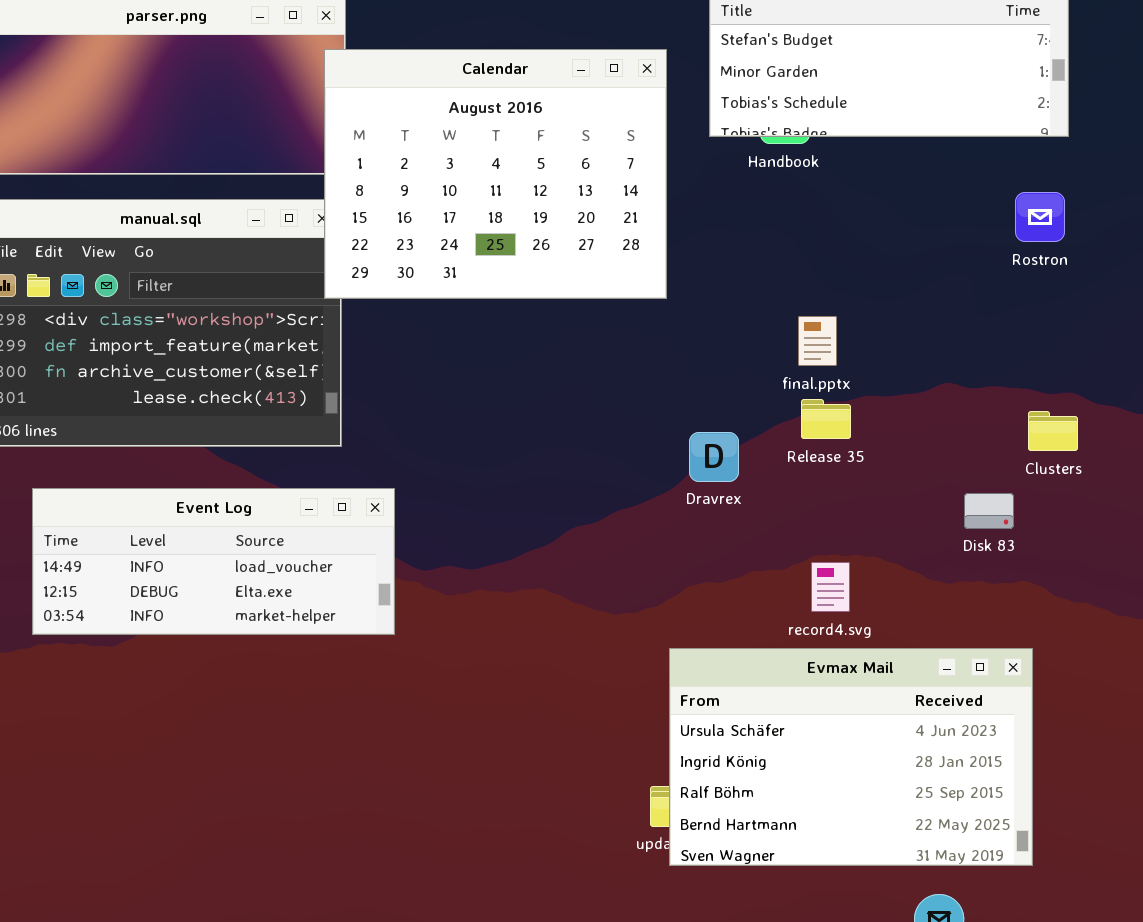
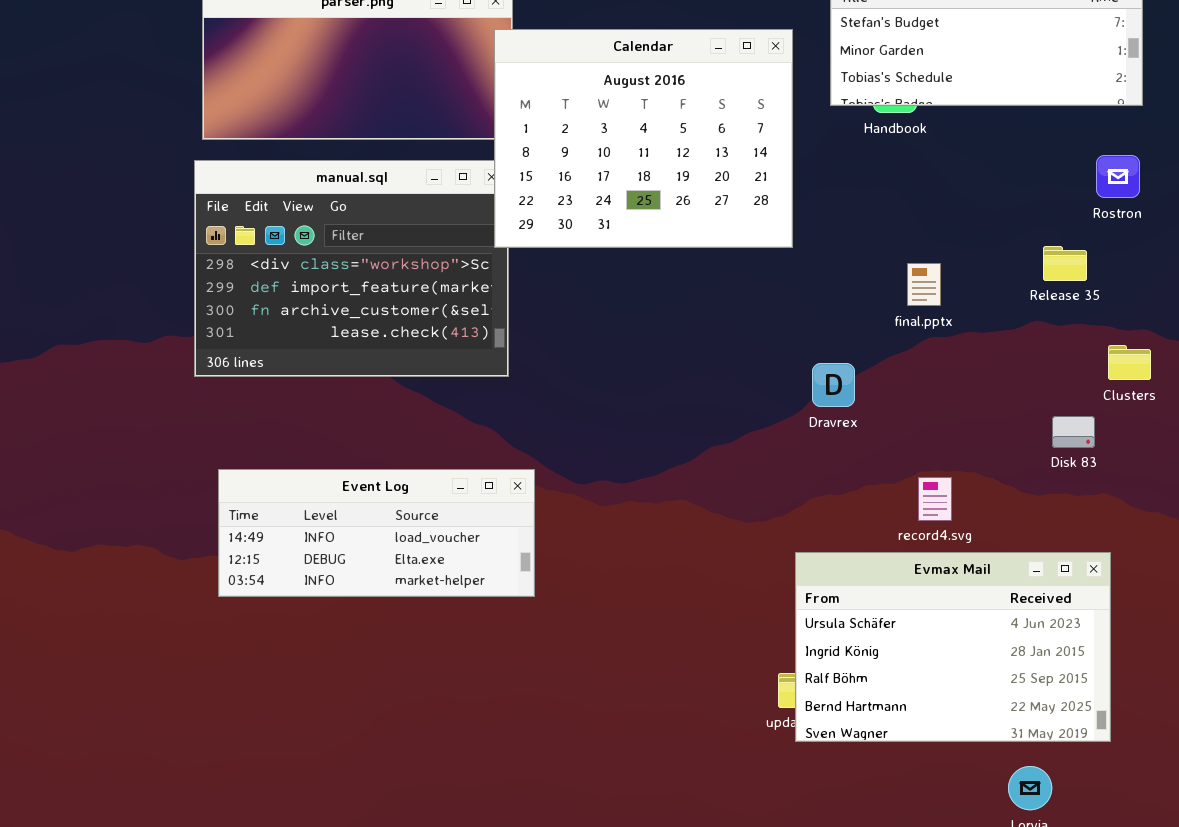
Release 35: [801,399,851,439] -> [1043,246,1087,281], moved
Event Log: [32,488,395,635] -> [218,469,535,597], moved

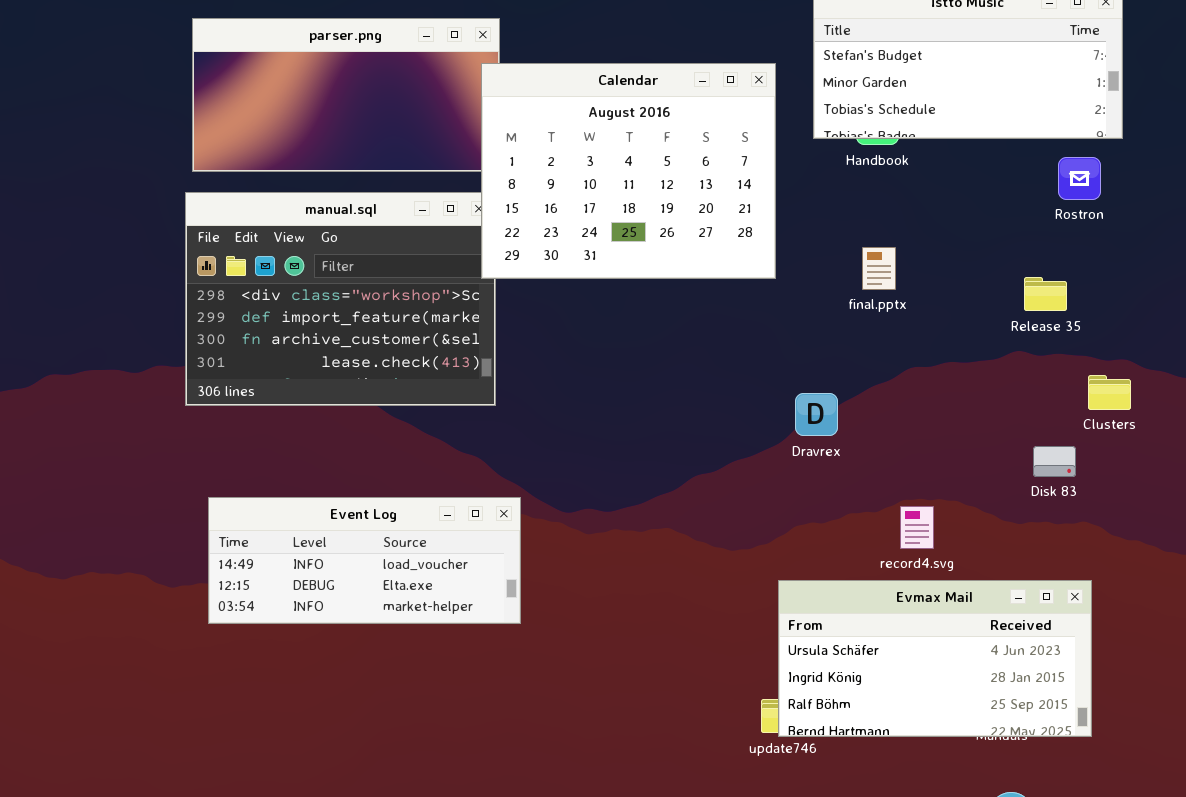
Rostron: [1096,155,1140,198] -> [1058,157,1101,200], moved
final.pptx: [907,263,941,306] -> [862,247,896,290], moved
Evmax Mail: [795,552,1111,742] -> [778,580,1092,737], resized

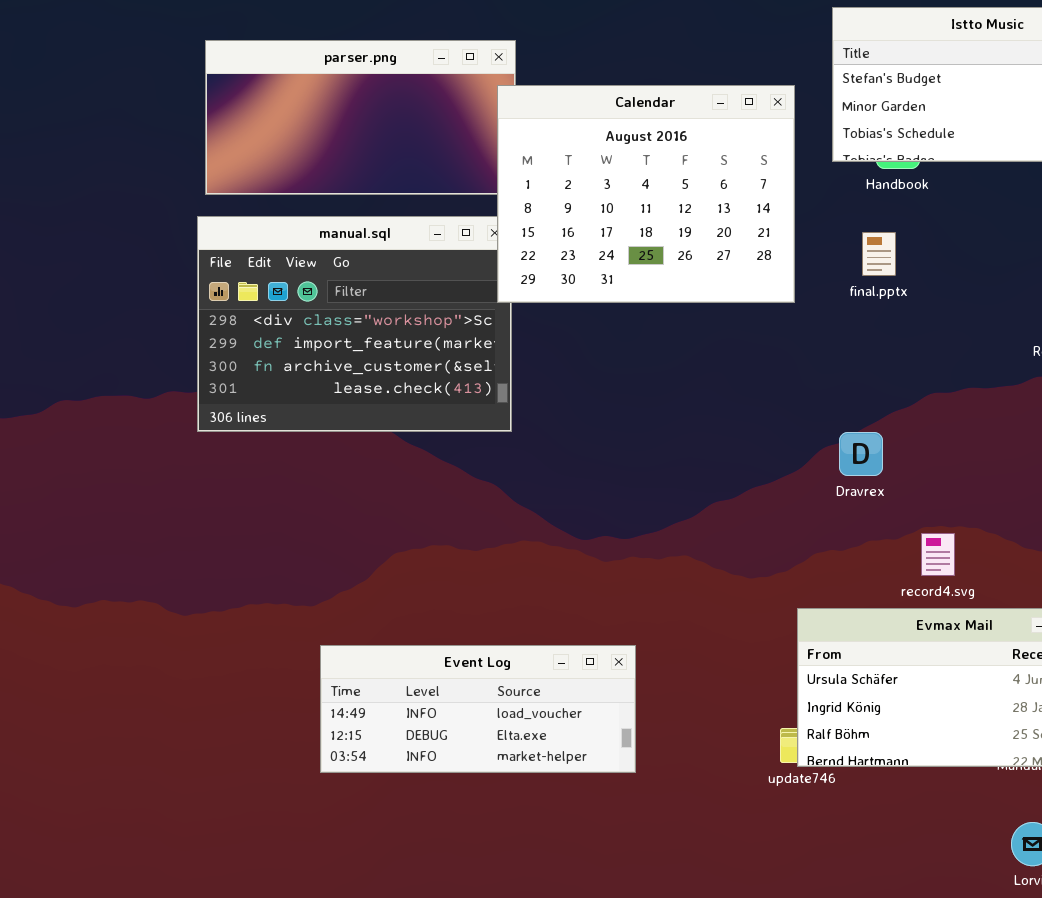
final.pptx: [862,247,896,290] -> [862,232,896,276], moved
Dravrex: [795,393,838,436] -> [839,432,883,476], moved
Event Log: [208,497,521,624] -> [320,645,636,773], moved

